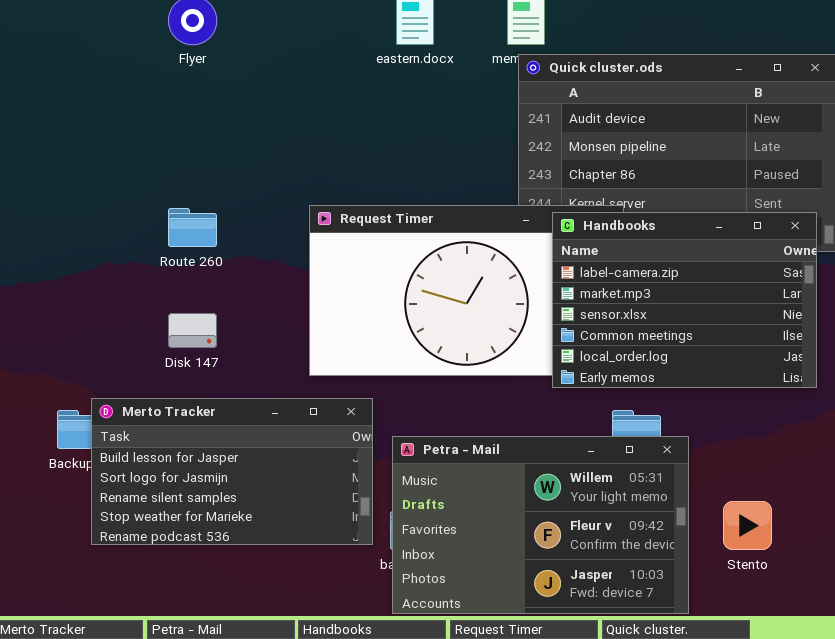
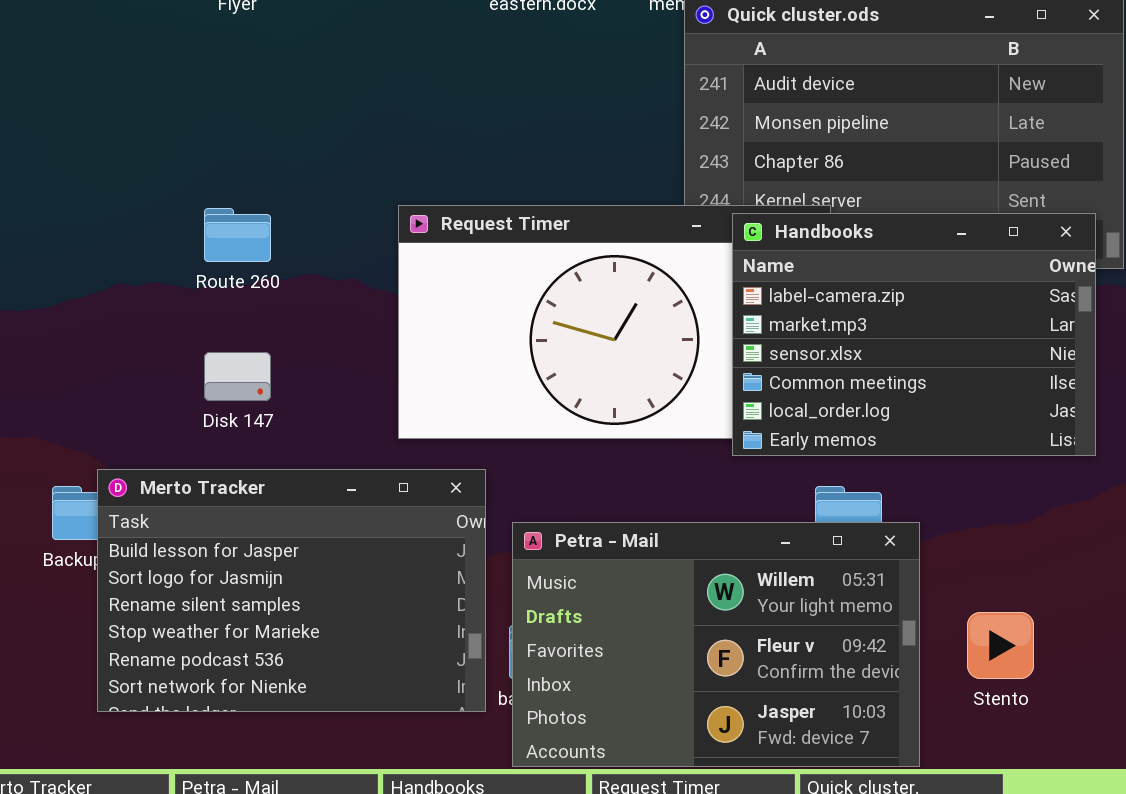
Merto Tracker: [91,398,373,545] -> [97,469,486,712], resized

